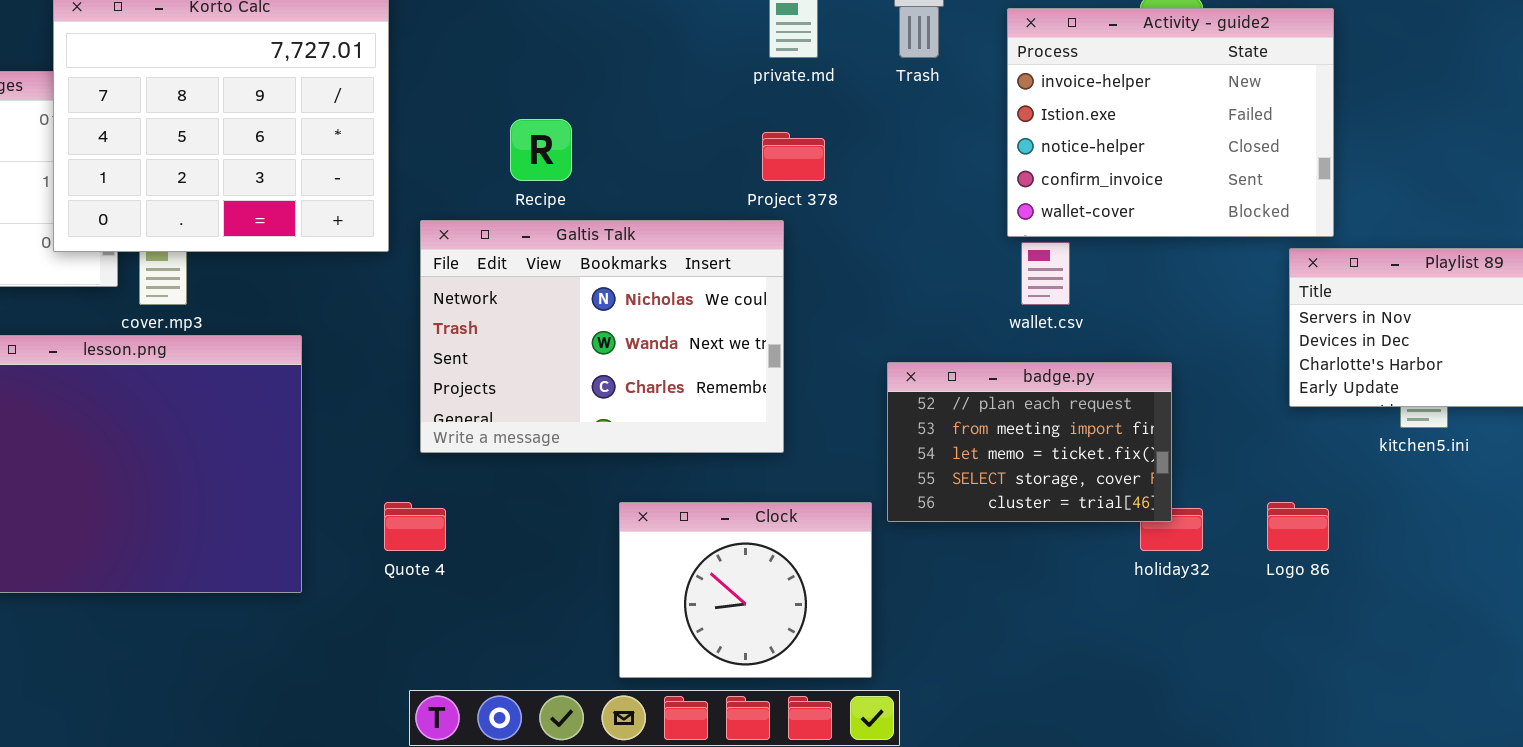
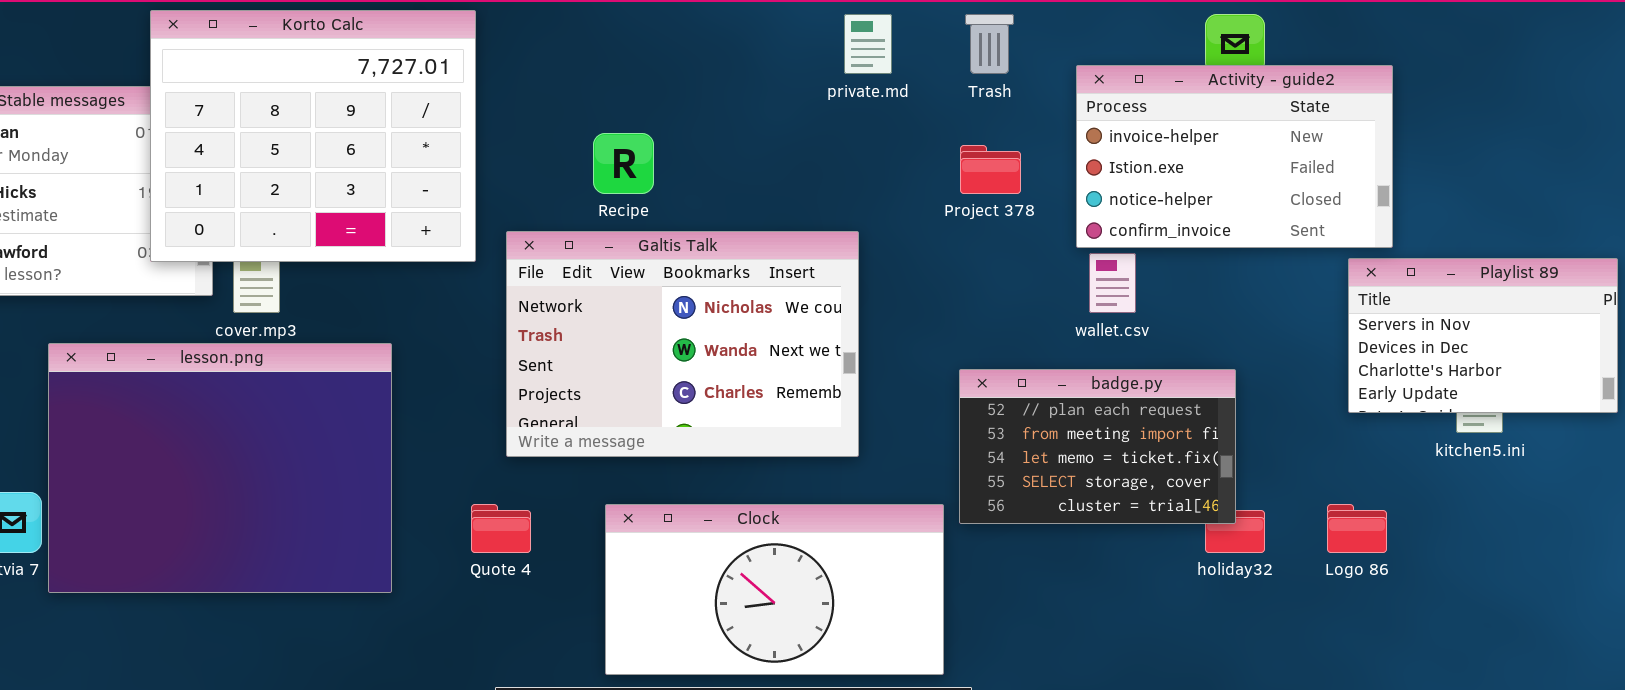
Activity - guide2: [1007,8,1334,237] -> [1076,65,1393,248], resized
Project 378: [762,132,825,181] -> [960,145,1021,194], moved
Clock: [619,502,872,678] -> [605,504,944,675], resized

